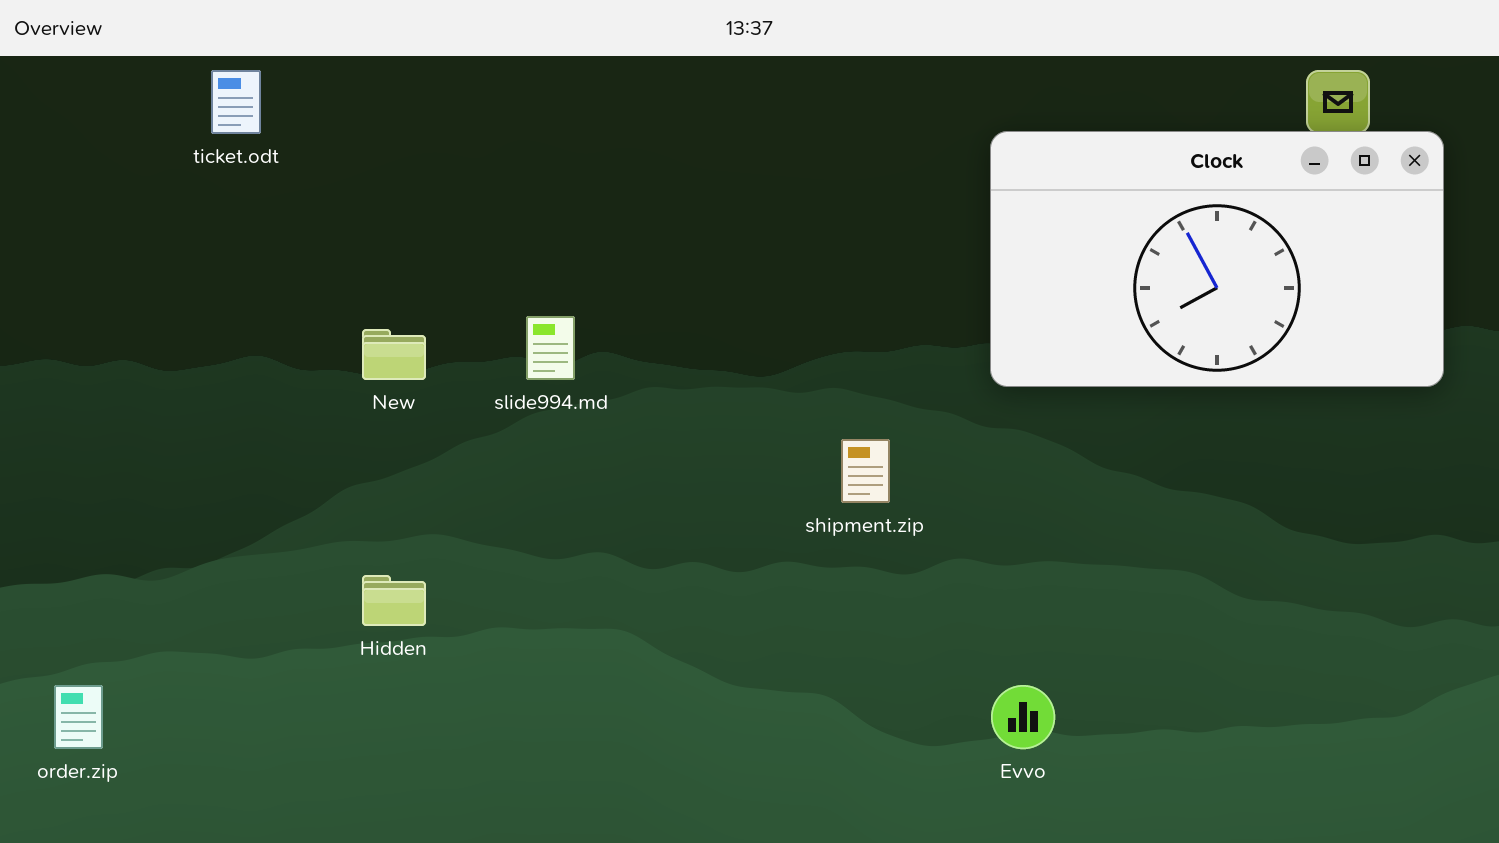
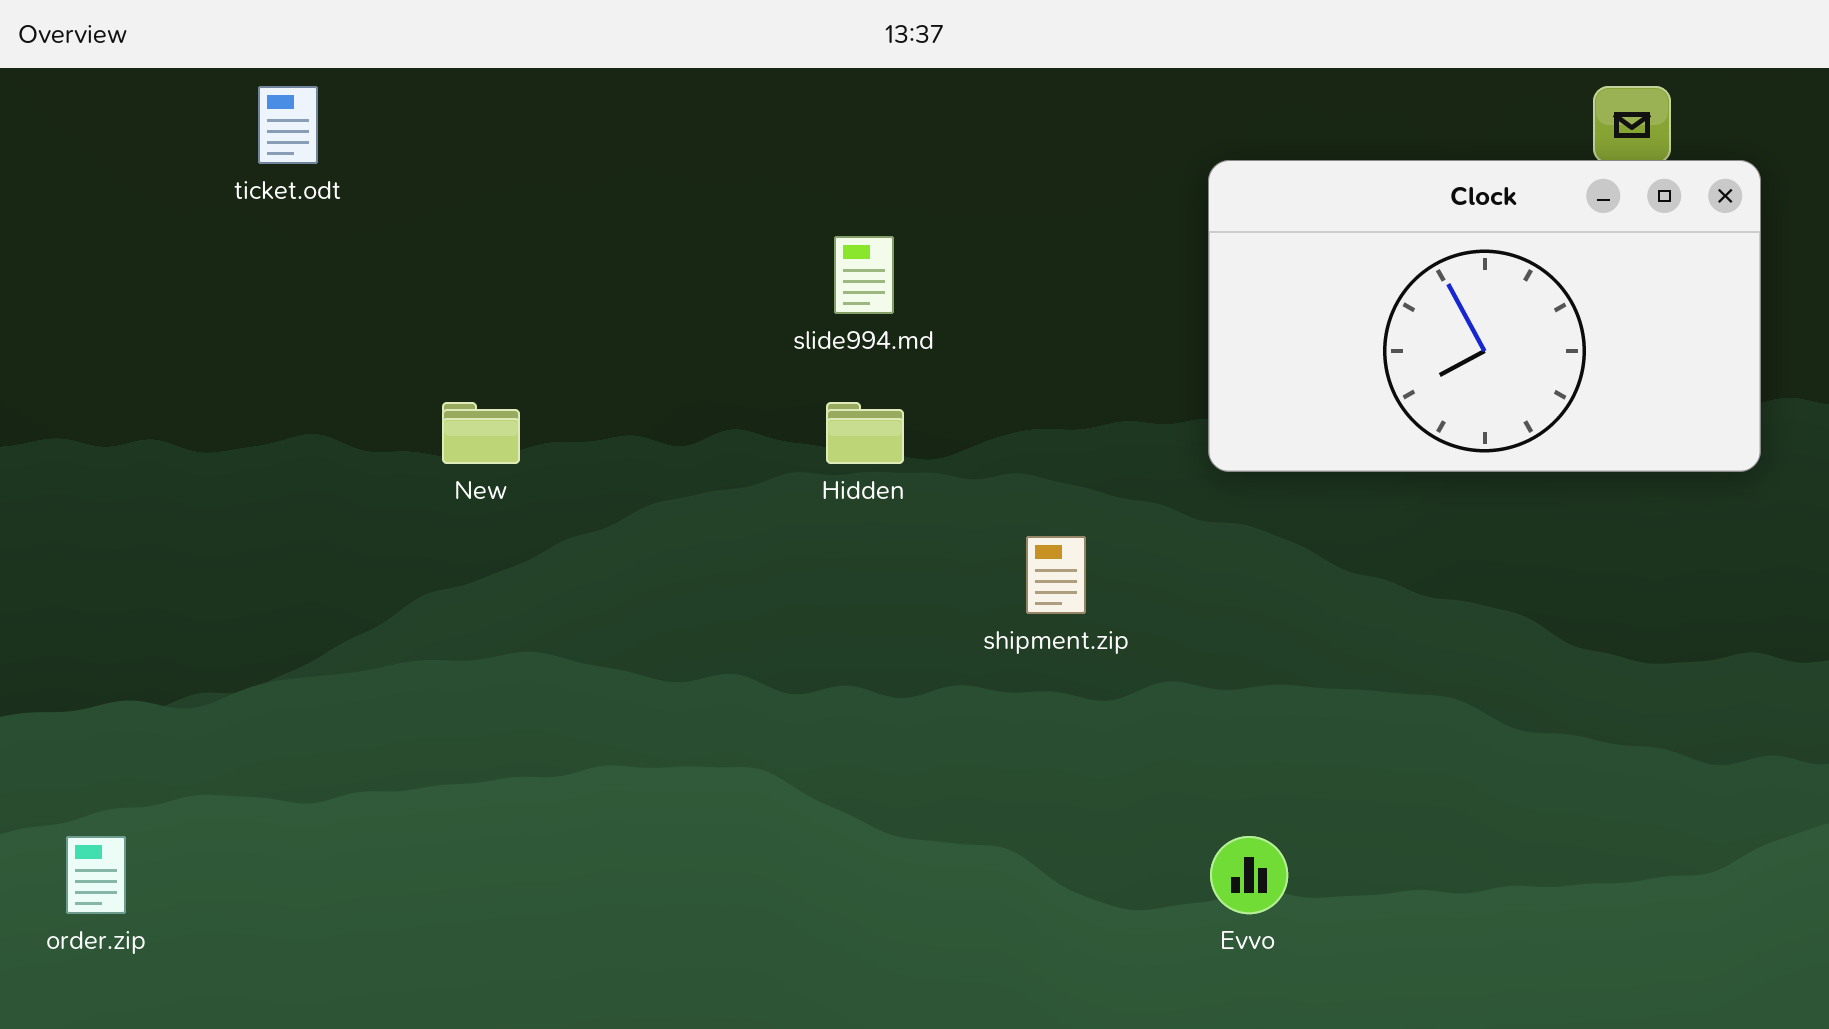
slide994.md: [526,316,575,380] -> [834,236,894,314], moved
Hidden: [362,575,426,626] -> [826,402,904,464], moved

